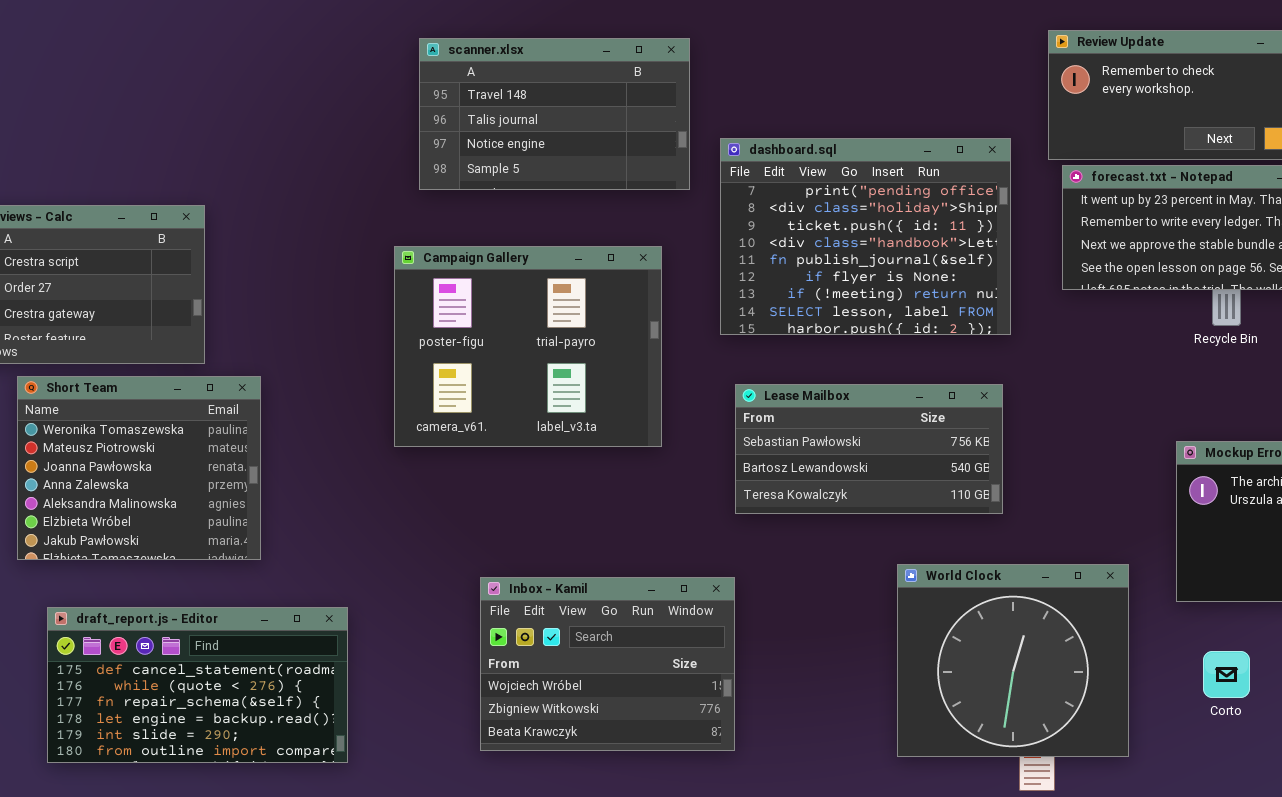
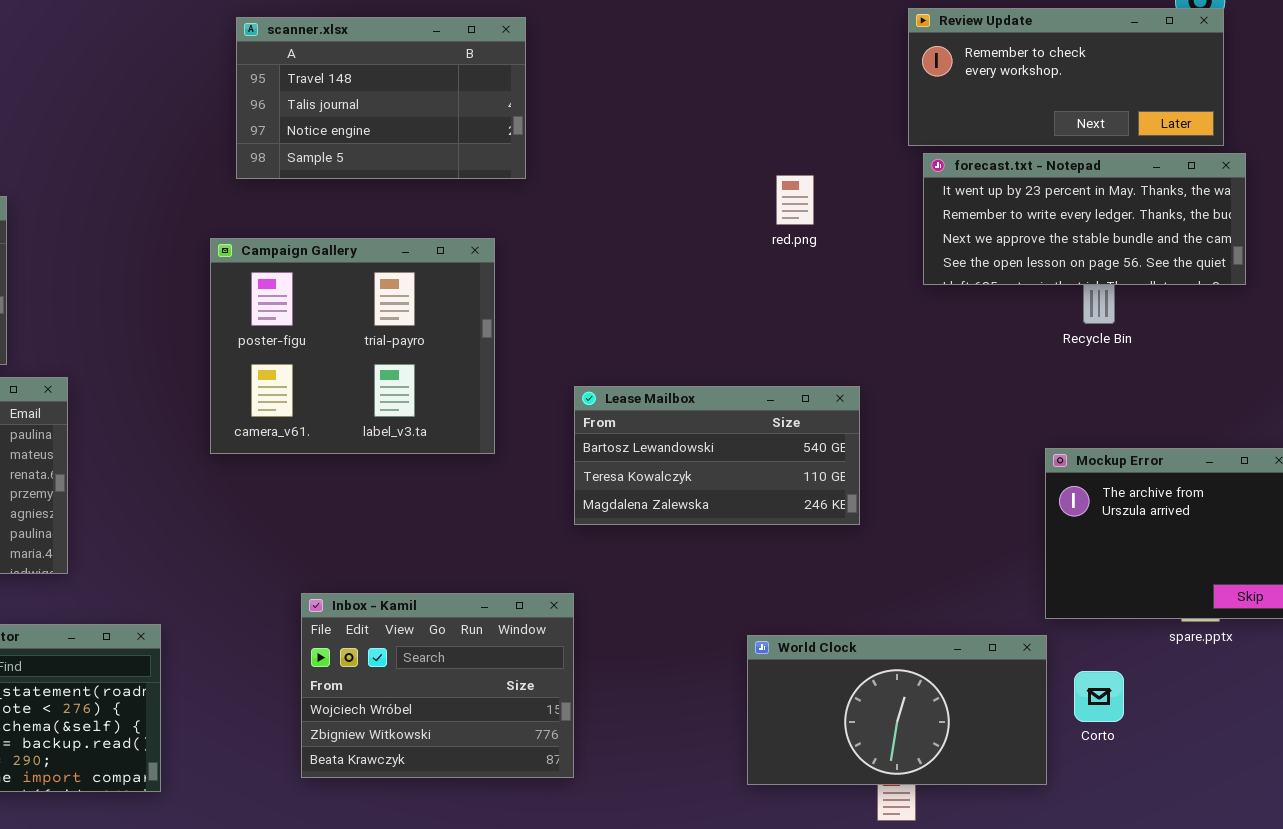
dashboard.sql: [720,138,1011,335] -> none, closed
Lease Mailbox: [735,384,1003,514] -> [574,386,860,525], scrolled down 1 row
World Clock: [897,564,1129,757] -> [747,635,1047,785], resized

